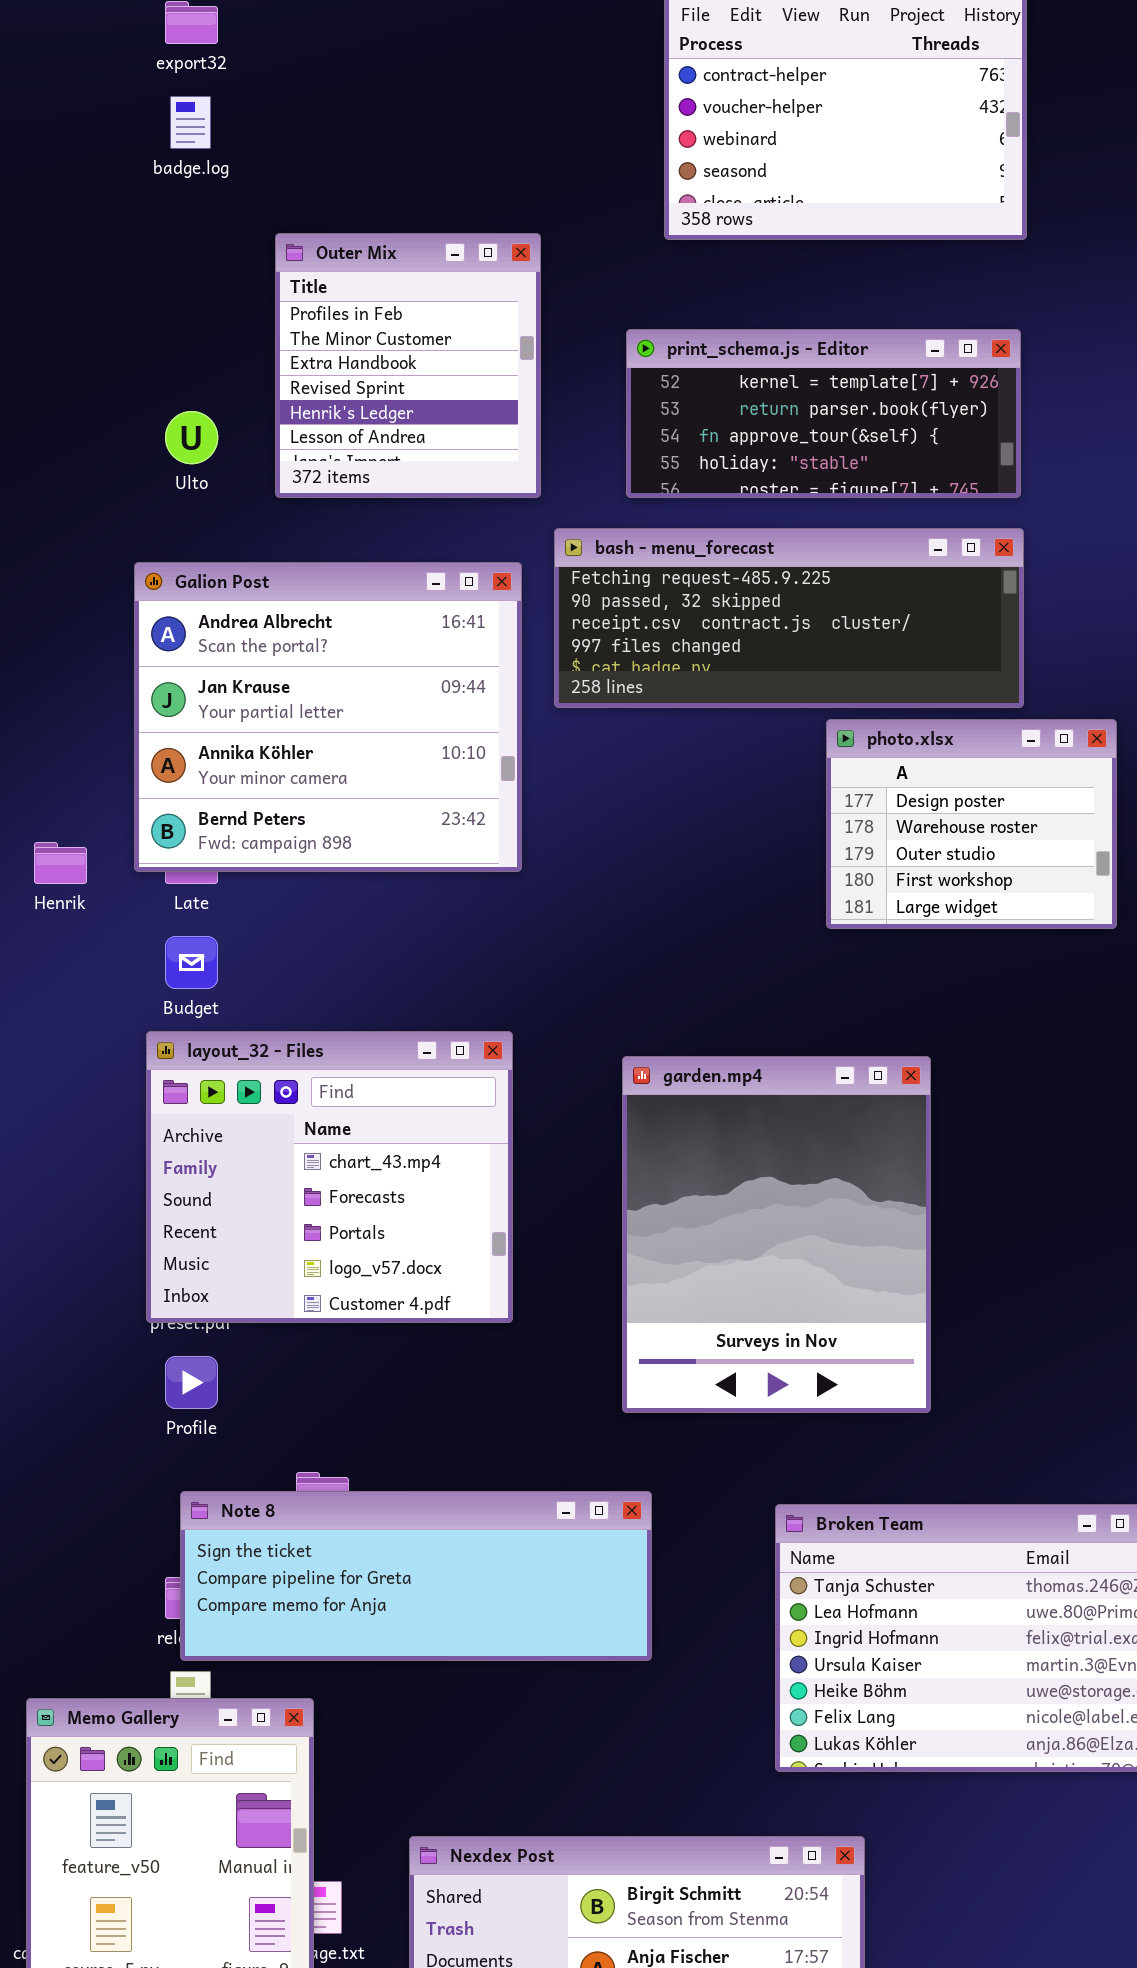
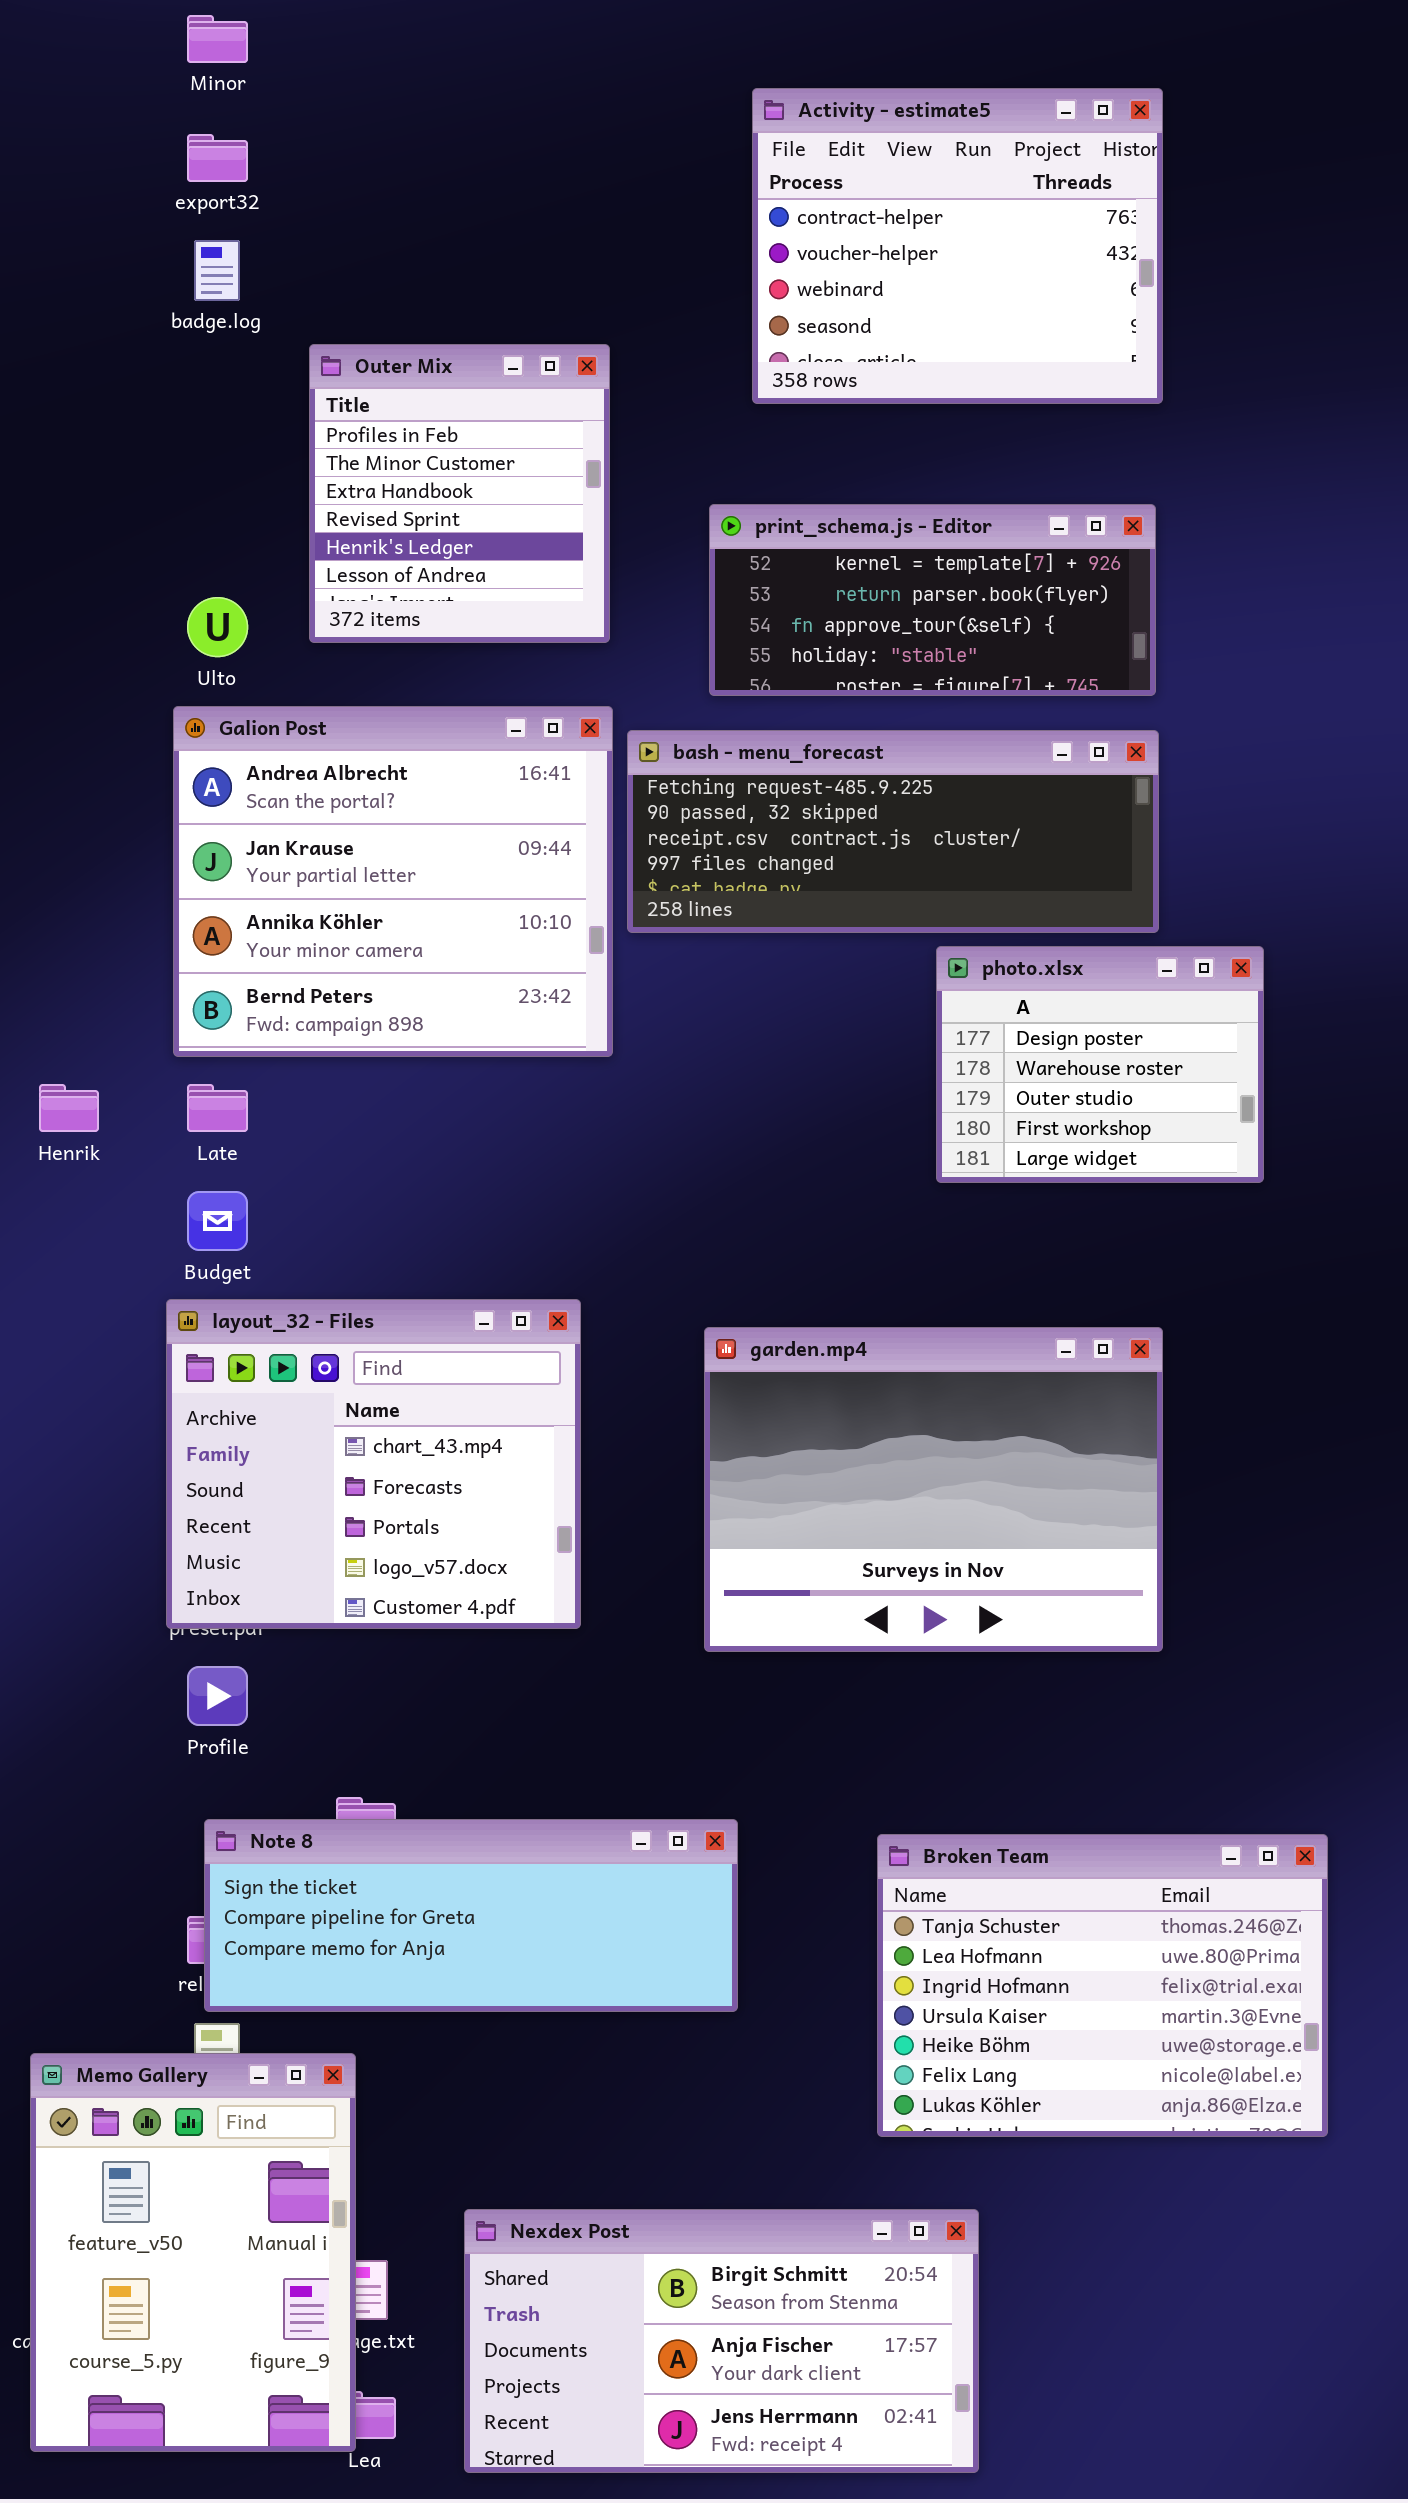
Outer Mix: [275,233,541,498] -> [309,344,610,643], moved
Galion Post: [134,562,522,872] -> [173,706,613,1057], moved
garden.mp4: [622,1056,931,1413] -> [704,1327,1163,1652], resized

